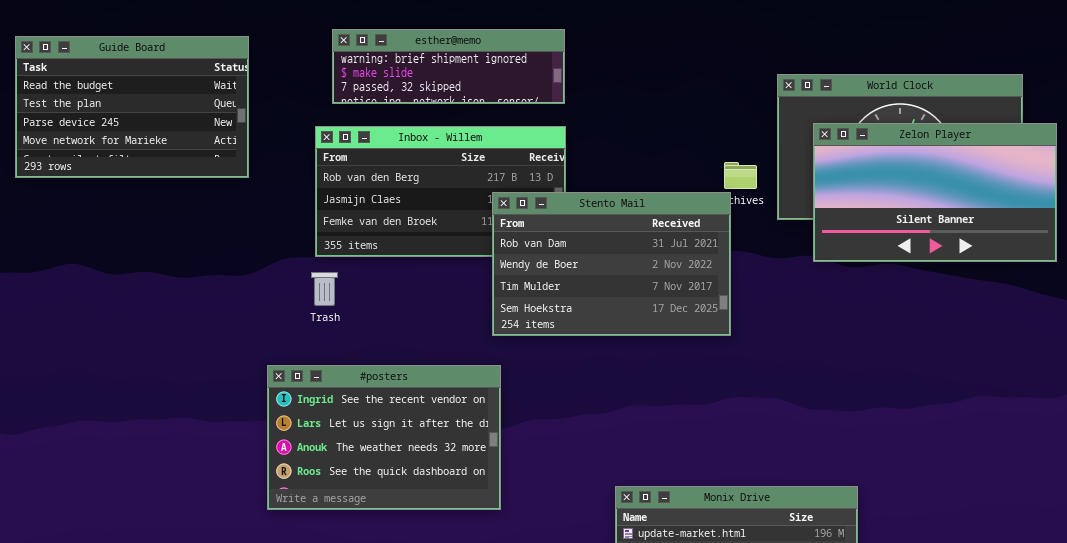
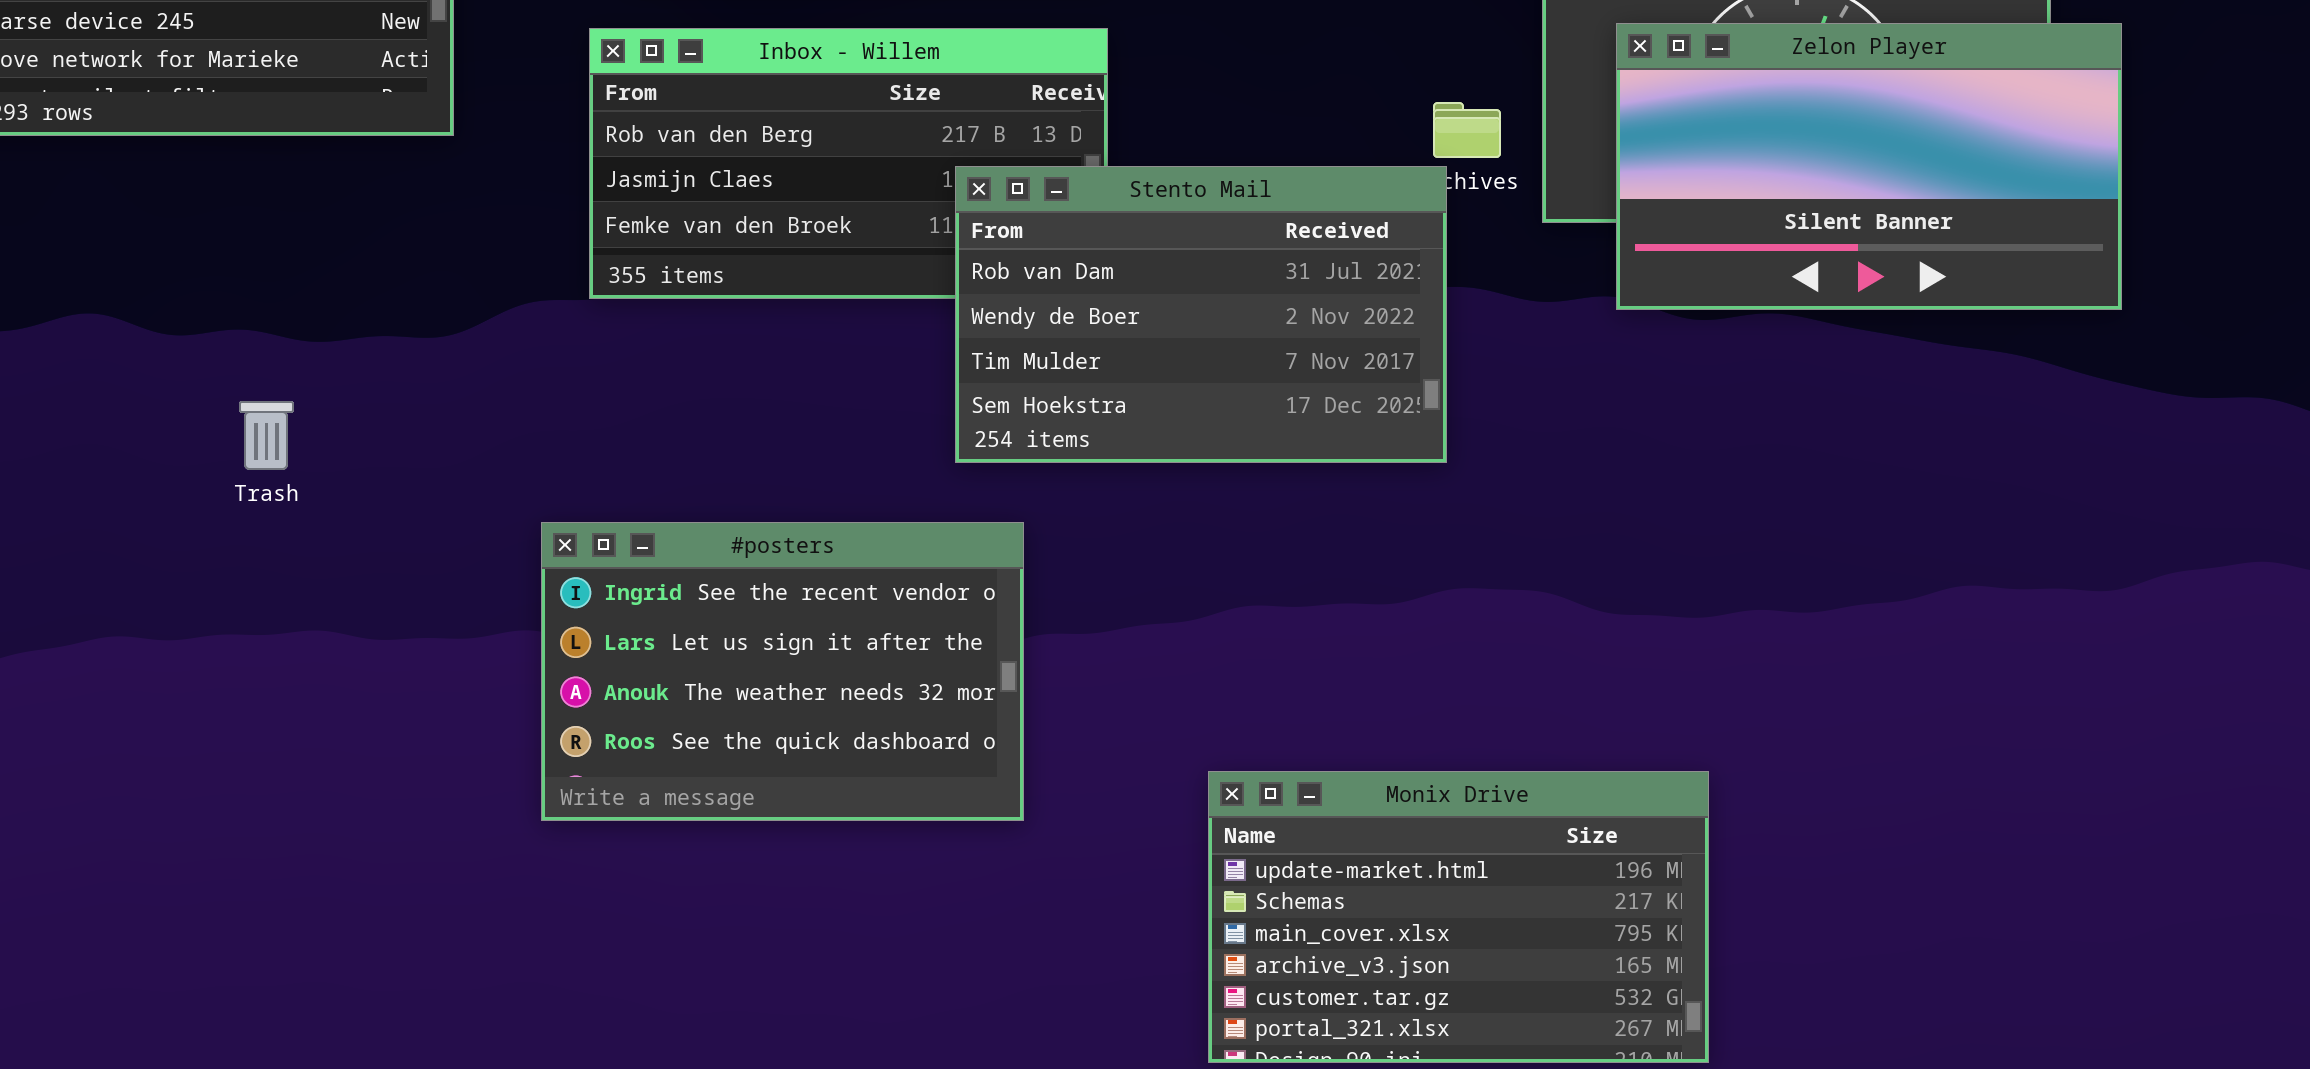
Trash: [311,272,338,306] -> [239,401,294,470], moved
#posters: [267,365,501,510] -> [541,522,1024,821], moved

